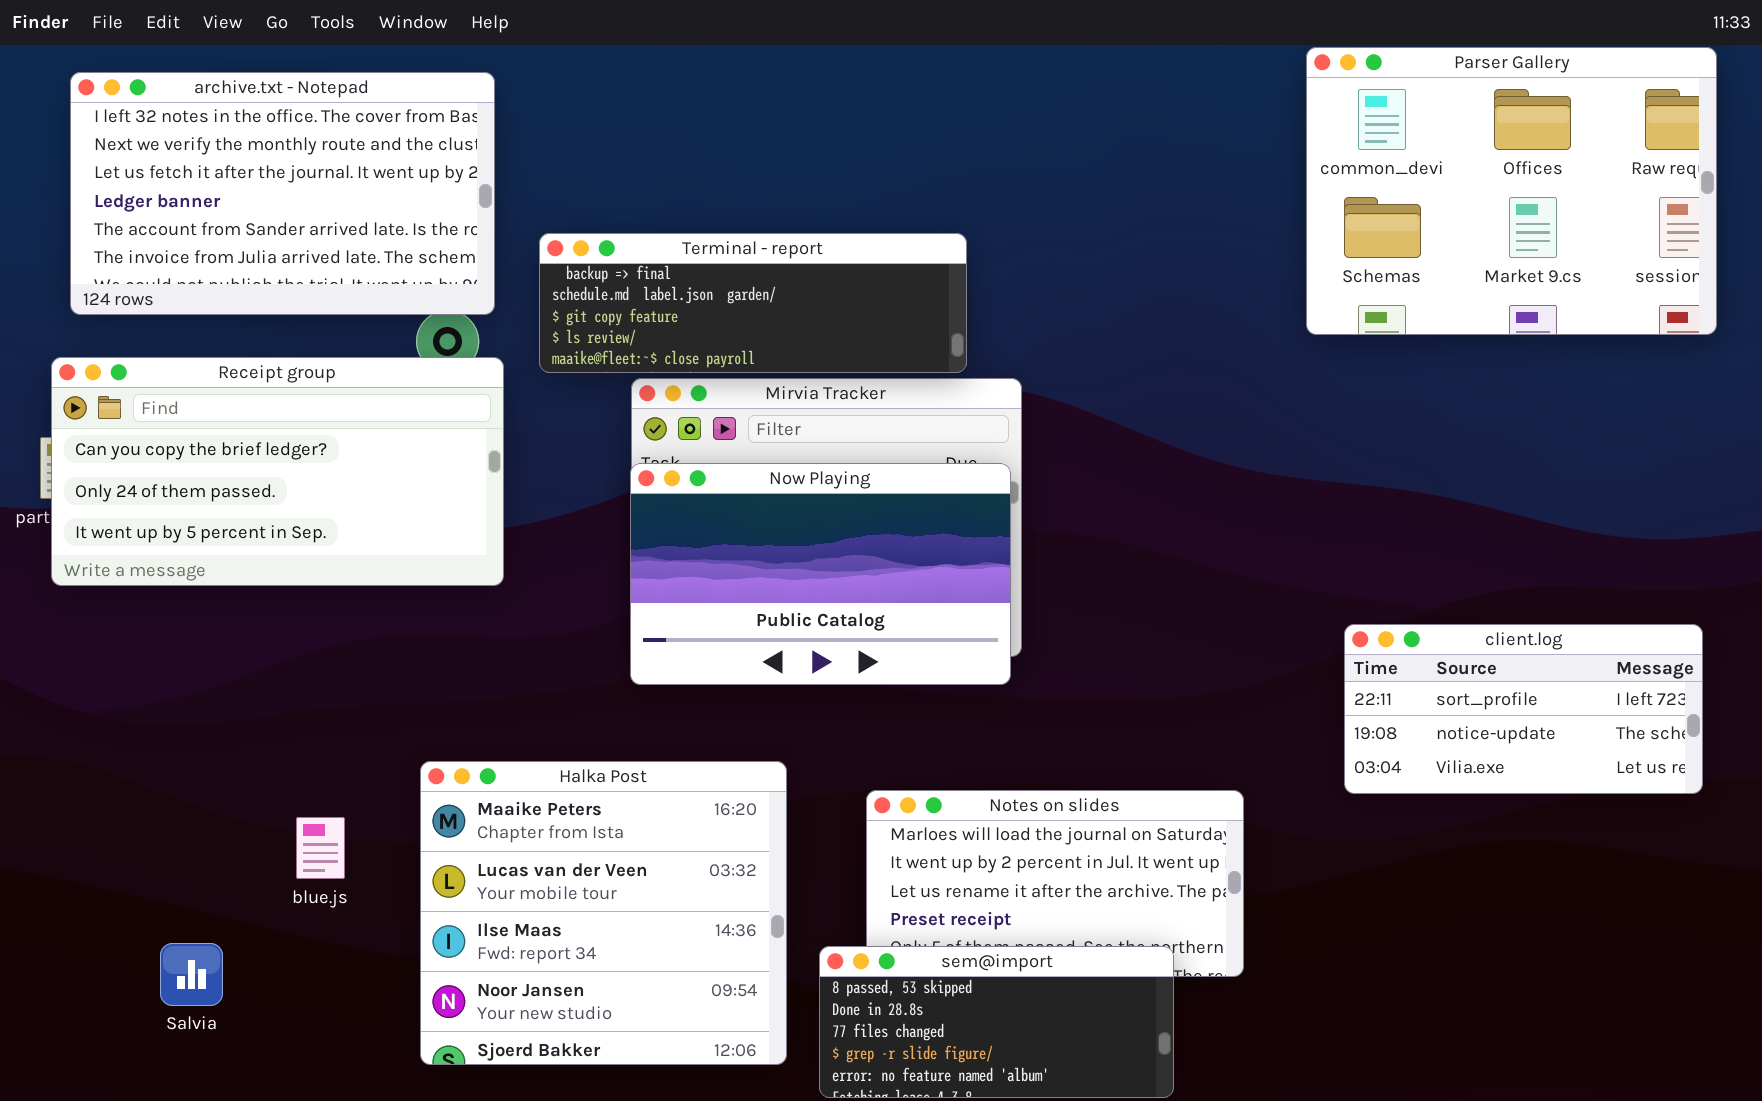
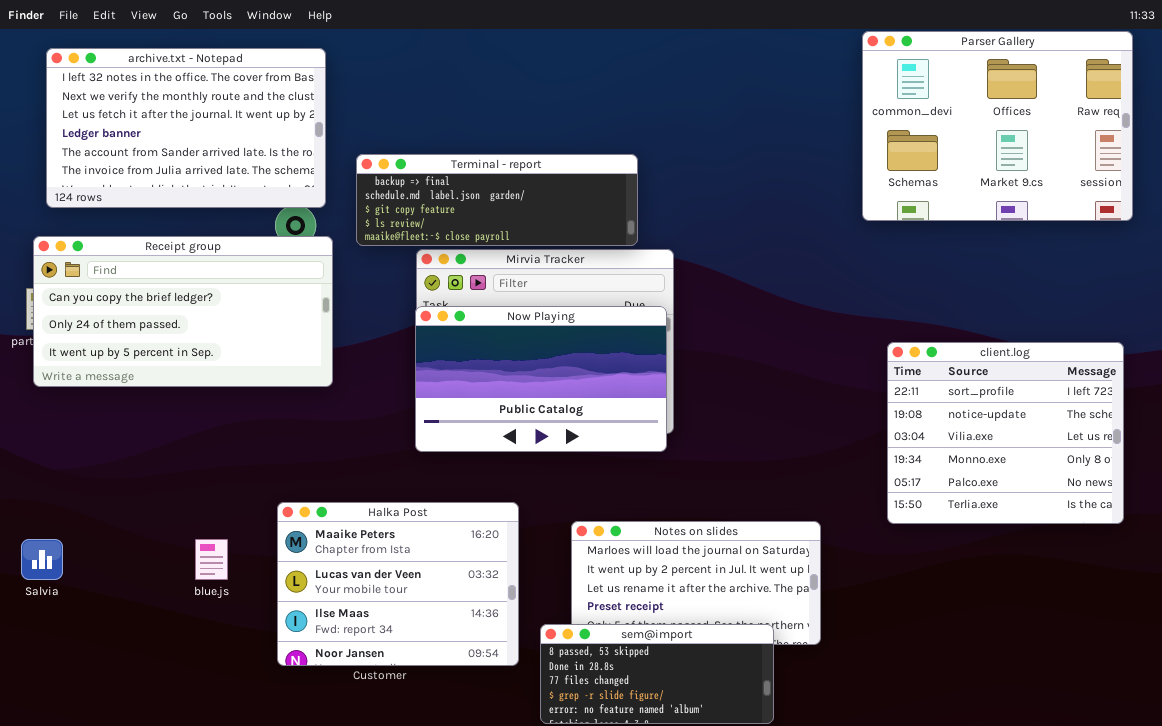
client.log: [1344,624,1703,794] -> [887,342,1124,524], resized
Halka Post: [420,761,787,1065] -> [277,502,519,666], resized
Salvia: [160,943,223,1006] -> [21,539,63,580], moved

